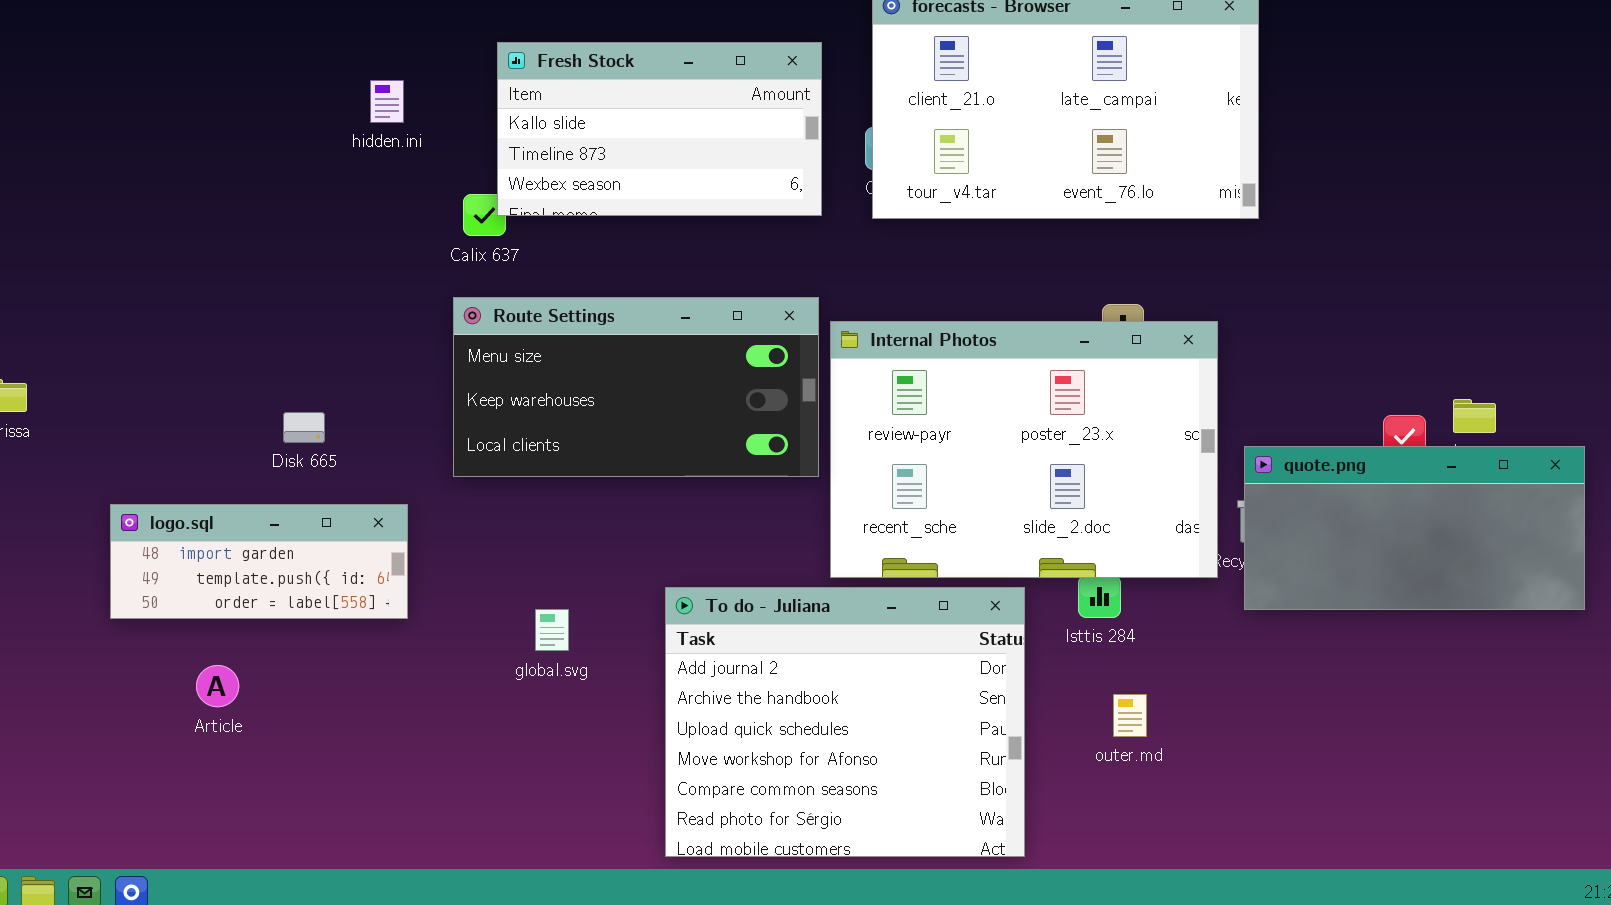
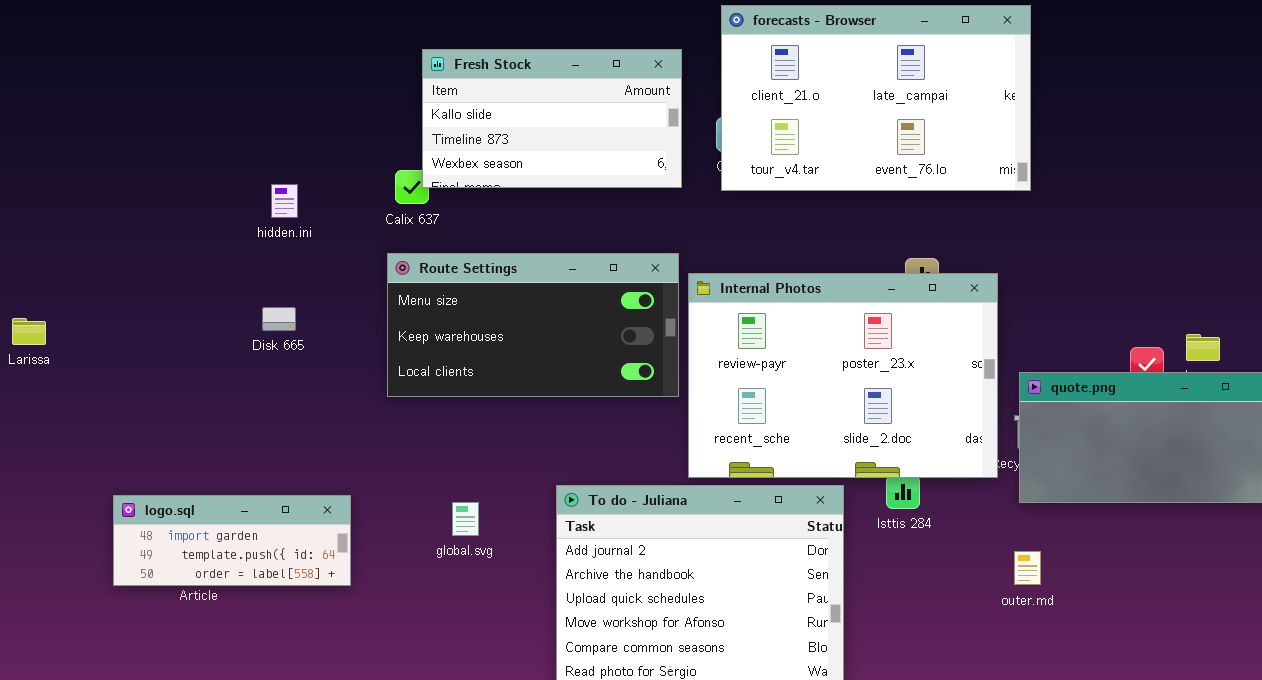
hidden.ini: [370,80,404,123] -> [271,184,298,218], moved
Disk 665: [283,412,325,443] -> [262,307,296,331], moved
logo.sql: [110,504,408,619] -> [113,495,351,586], moved
outer.md: [1113,694,1147,737] -> [1014,551,1041,585], moved

